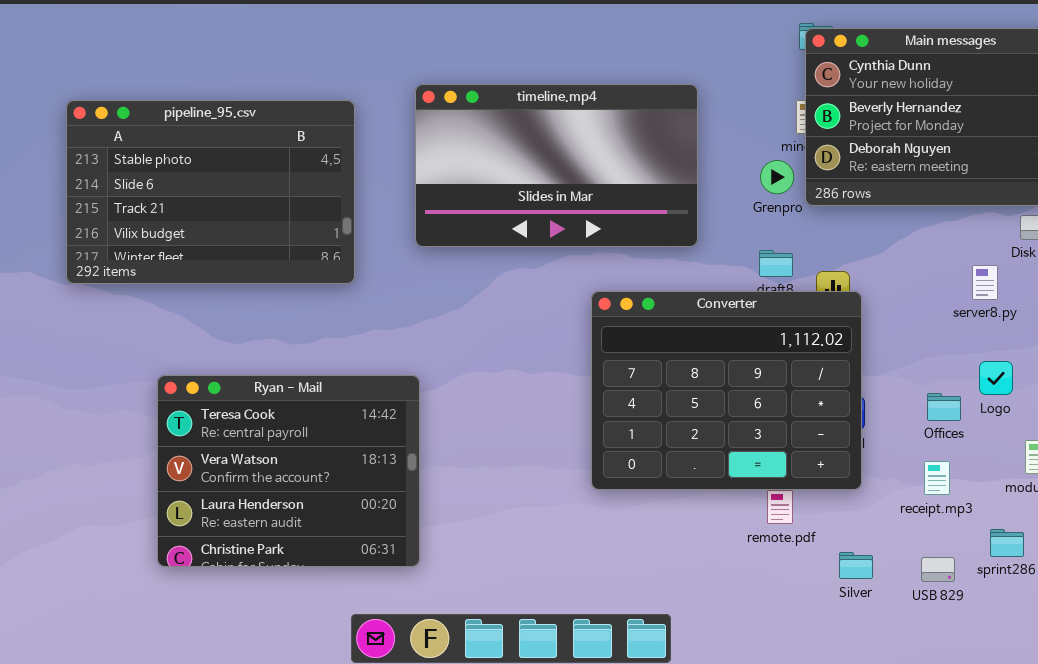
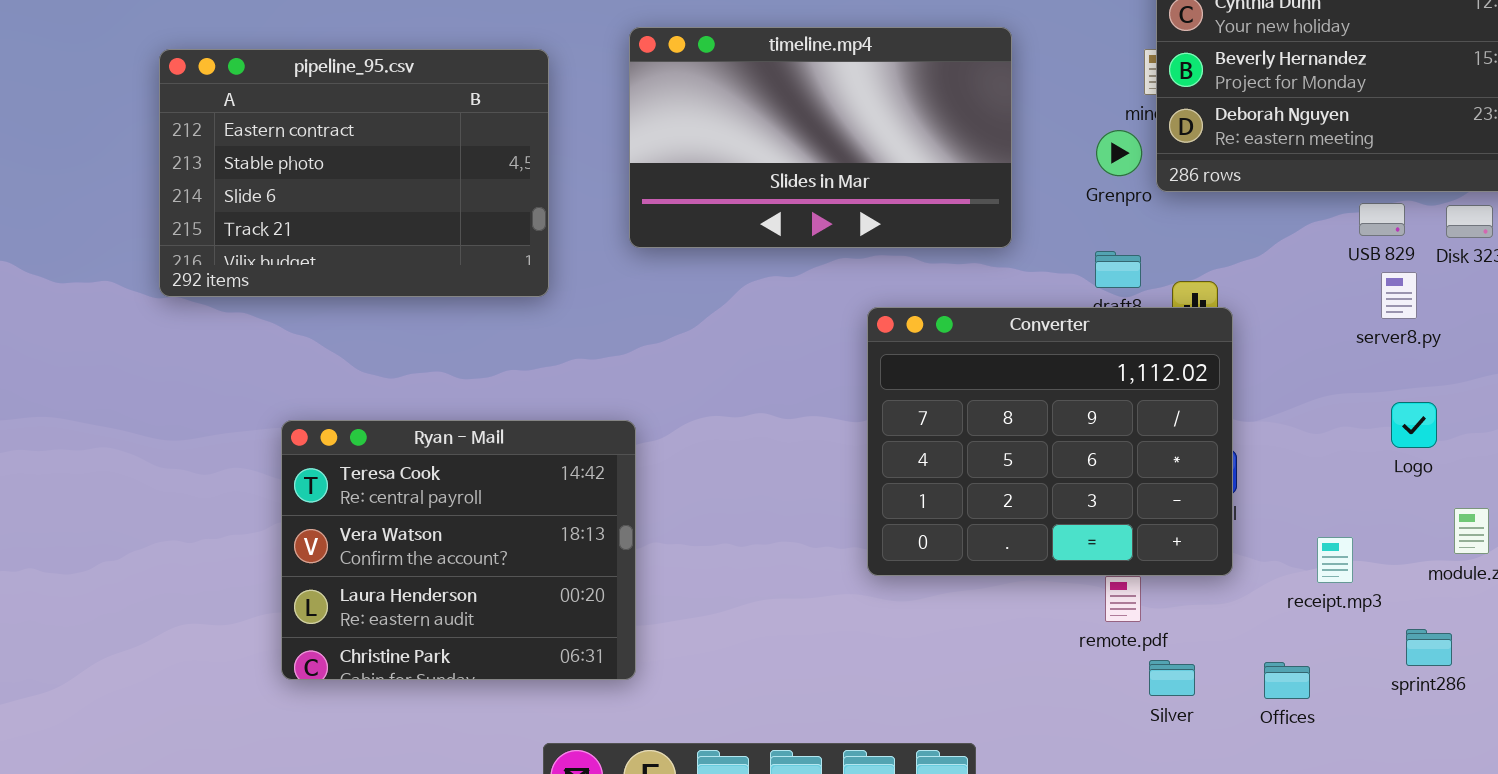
pipeline_95.csv: [66,100,355,284] -> [159,49,549,297], scrolled up 1 row
Offices: [927,393,961,421] -> [1264,662,1310,699], moved
Silver: [839,552,873,579] -> [1149,660,1195,696], moved
USB 829: [921,557,955,582] -> [1359,203,1405,236], moved

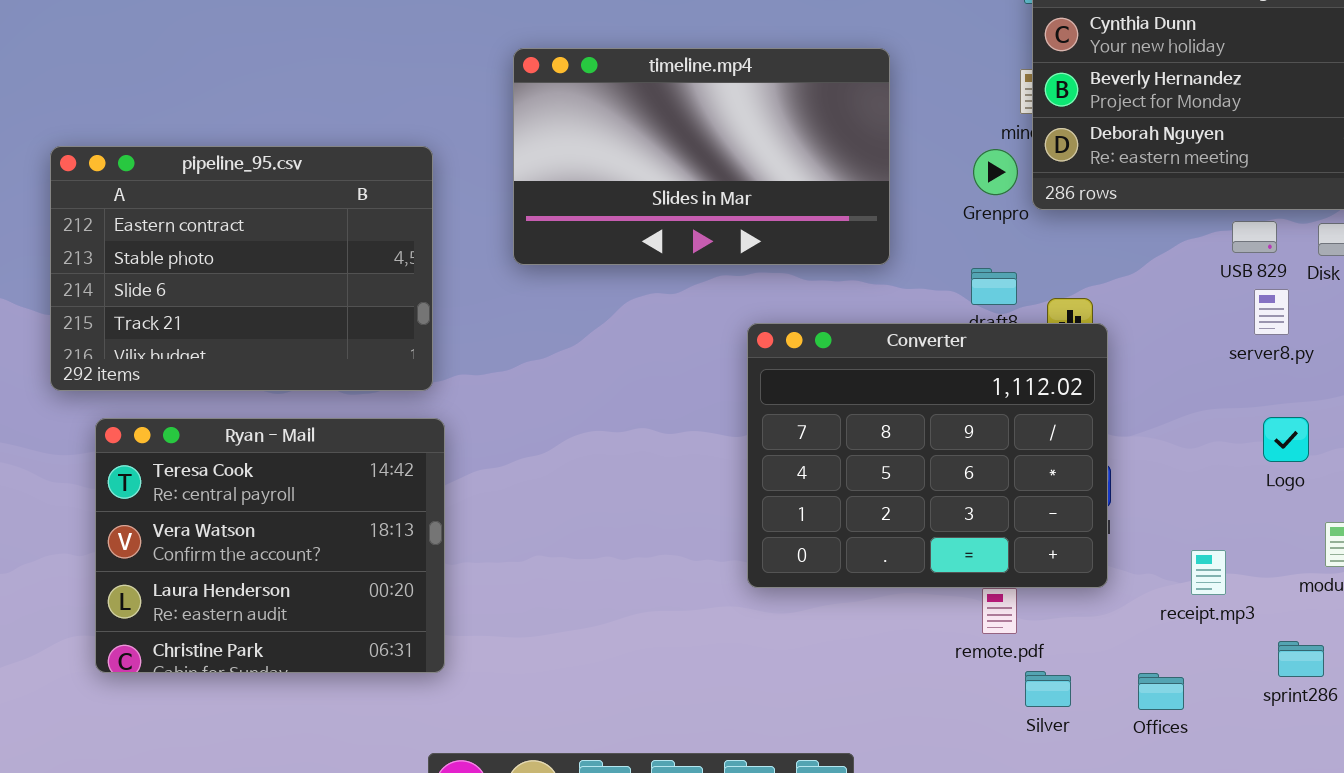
pipeline_95.csv: [159,49,549,297] -> [50,146,433,391], moved
Ryan - Mail: [281,420,636,680] -> [95,418,445,673], moved

